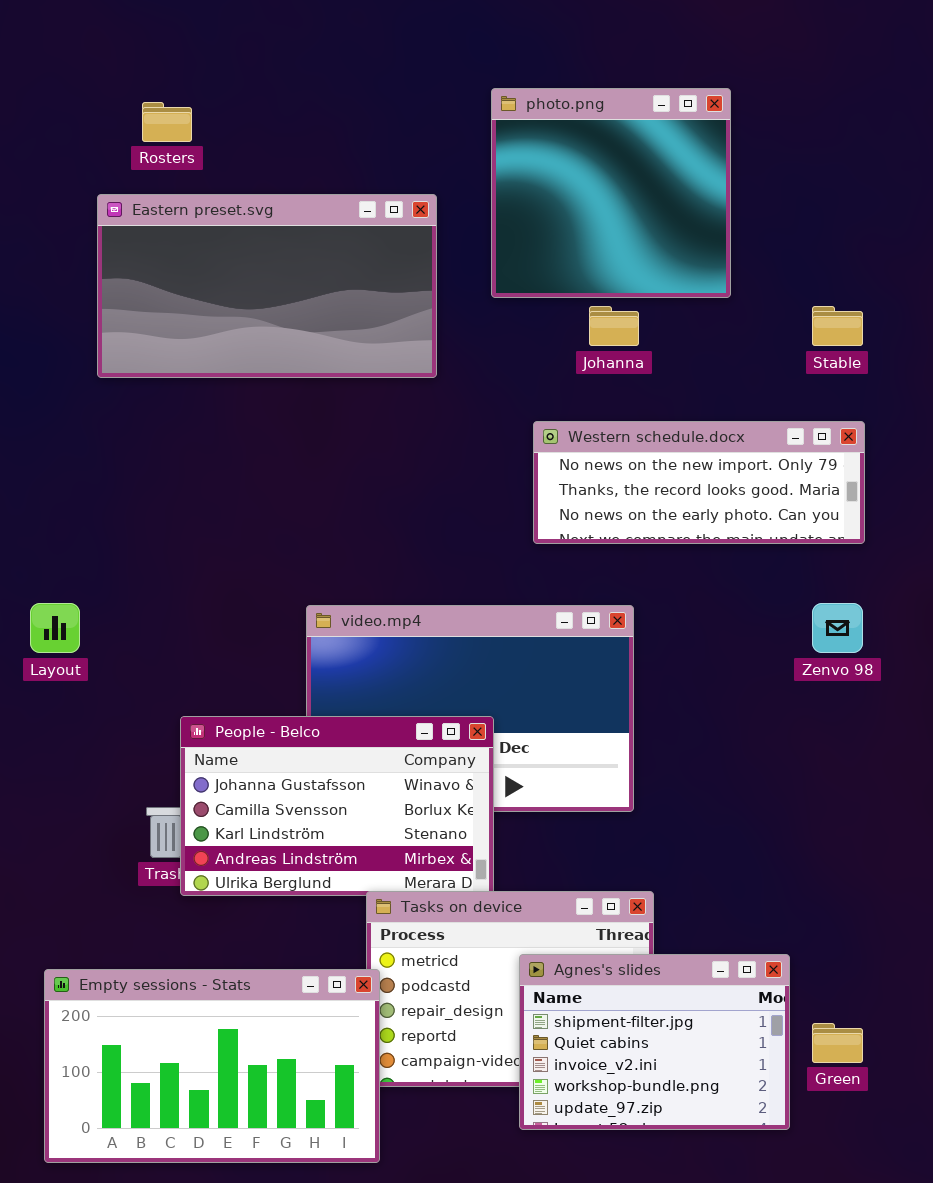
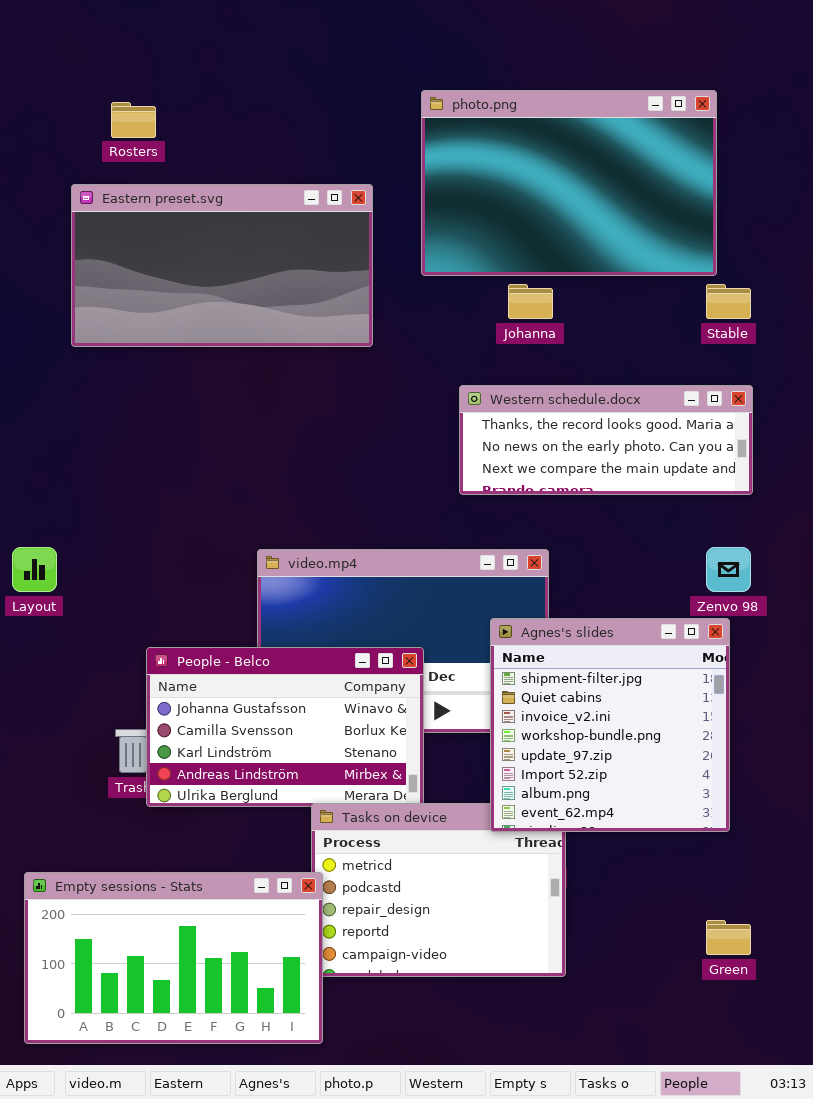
photo.png: [491,88,731,298] -> [421,90,717,276], resized
Western schedule.docx: [533,421,865,544] -> [459,385,753,495], scrolled down 1 row
Agnes's slides: [519,954,790,1130] -> [490,618,730,832], moved, resized

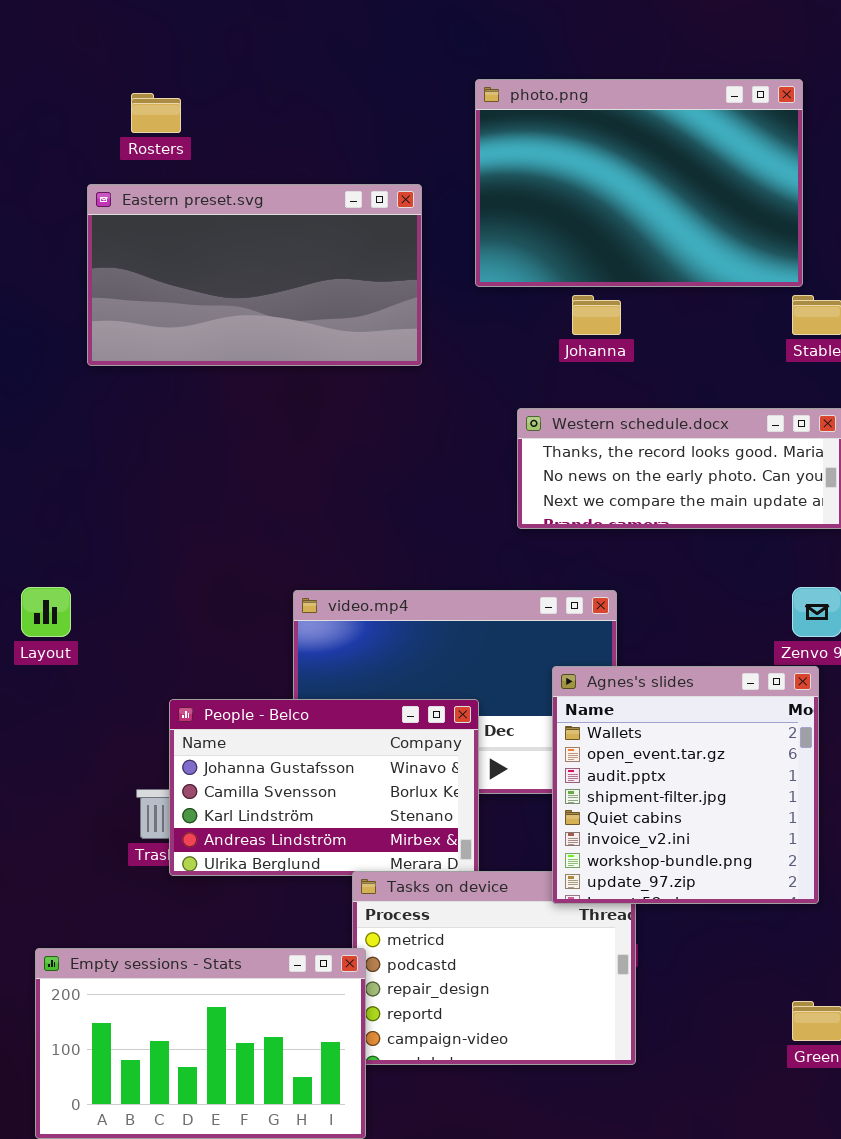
Agnes's slides: [490,618,730,832] -> [552,666,819,904], scrolled up 3 rows

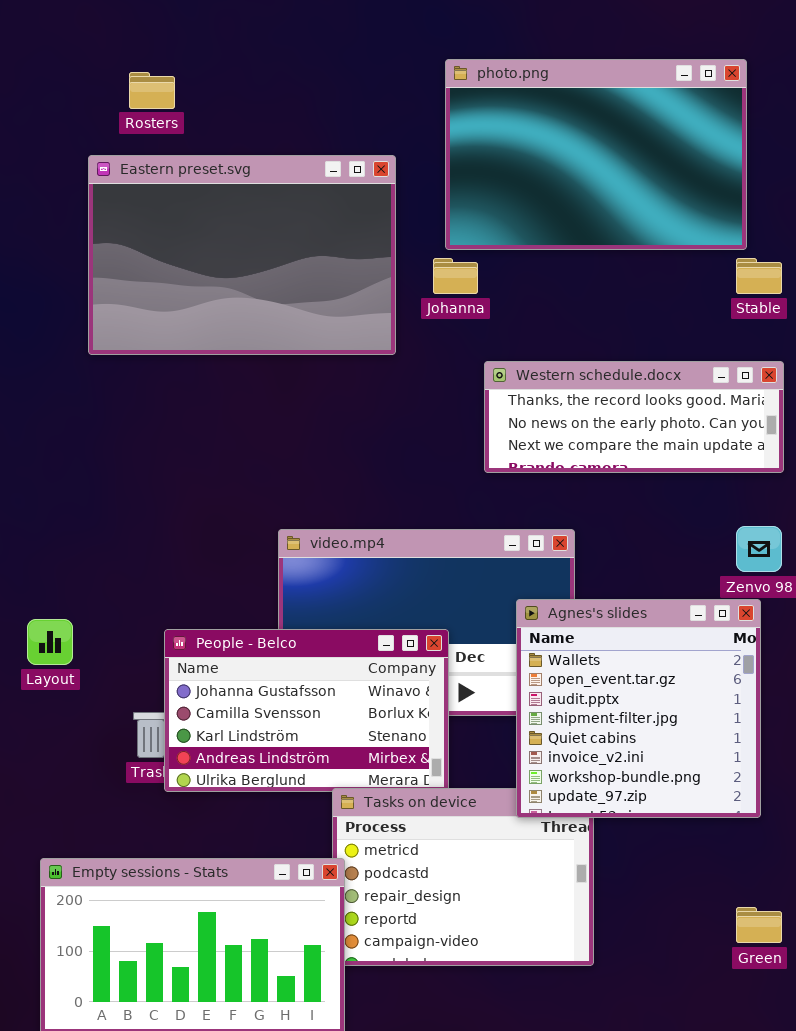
Eastern preset.svg: [87,184,422,366] -> [88,155,396,355], resized
Johanna: [572,295,621,335] -> [433,258,478,294], moved
Layout: [21,587,71,637] -> [27,619,73,665], moved

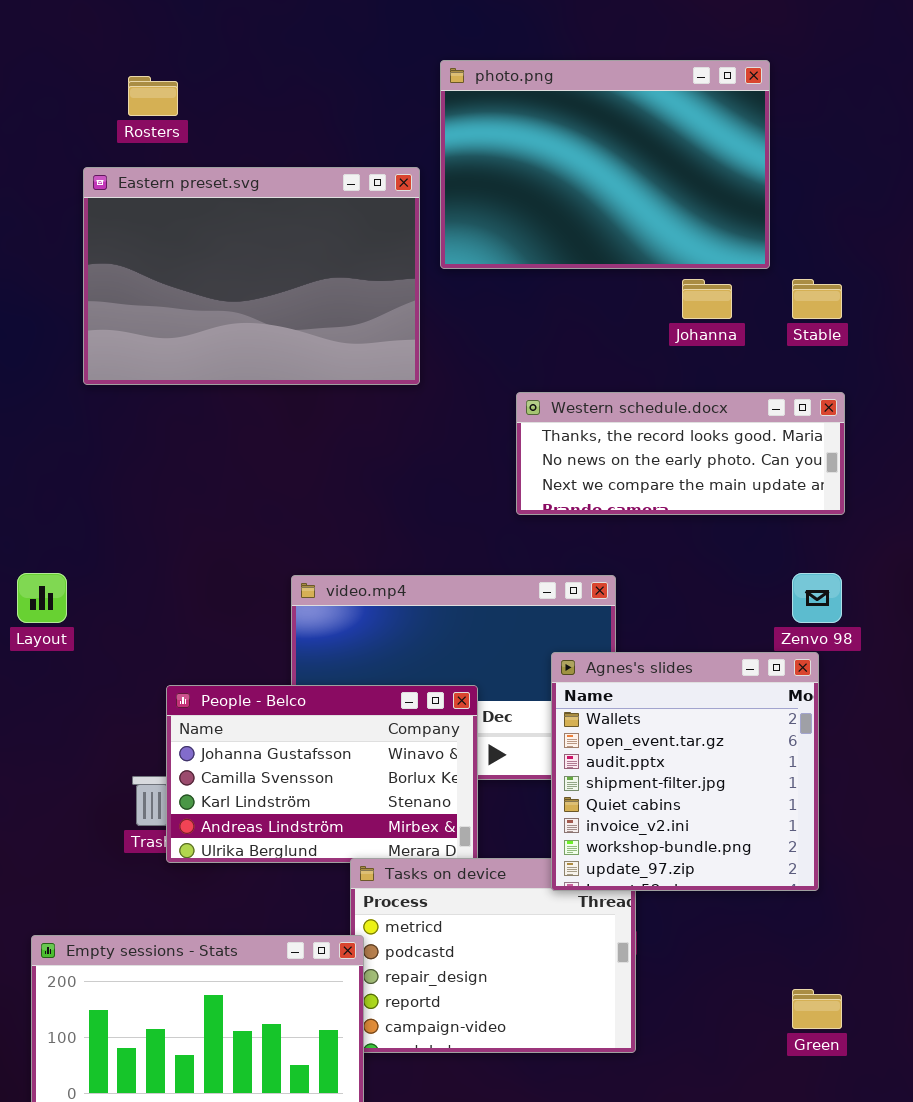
photo.png: [445,59,747,250] -> [440,60,770,269], moved
Johanna: [433,258,478,294] -> [682,279,732,319], moved
Layout: [27,619,73,665] -> [17,573,67,623], moved

